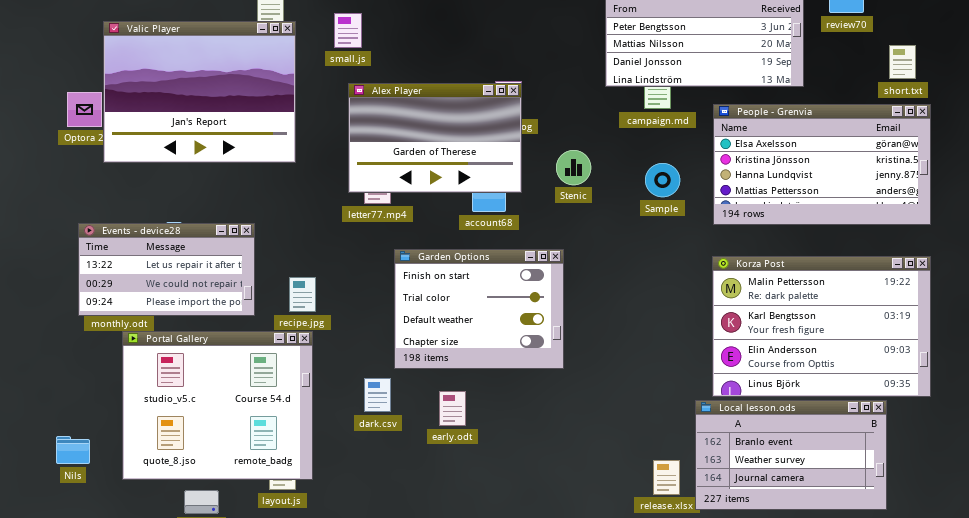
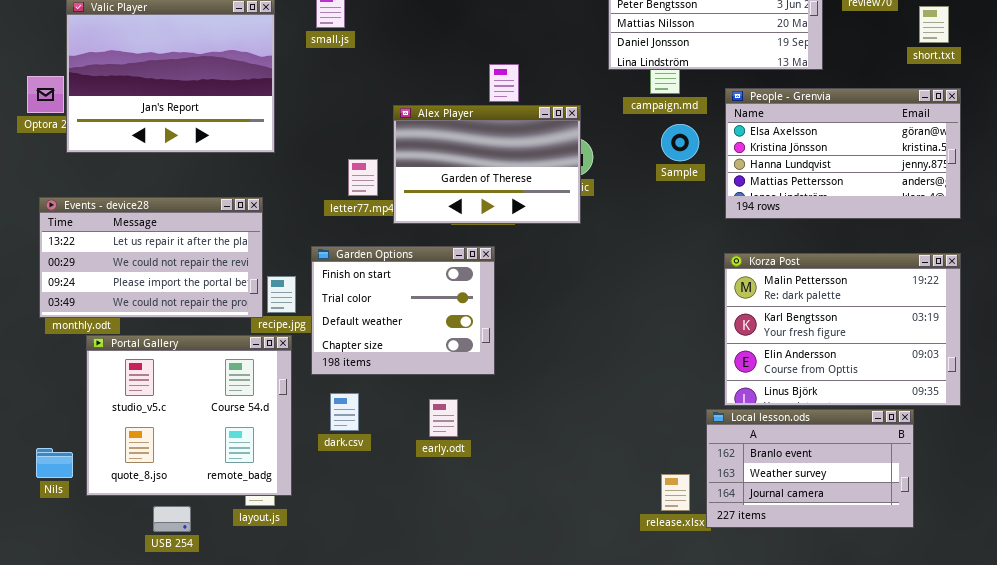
short.txt: [889,45,916,79] -> [919,6,949,43], moved
Alex Player: [348,83,522,193] -> [393,105,581,224], moved
Sample: [645,163,680,197] -> [661,124,699,161], moved
Events - device28: [78,223,255,316] -> [39,197,263,318], resized
Garden Options: [394,249,564,369] -> [311,246,495,375], moved
dark.csv: [364,378,391,412] -> [330,393,359,431], moved
Nils: [56,436,90,464] -> [36,448,73,478], moved

